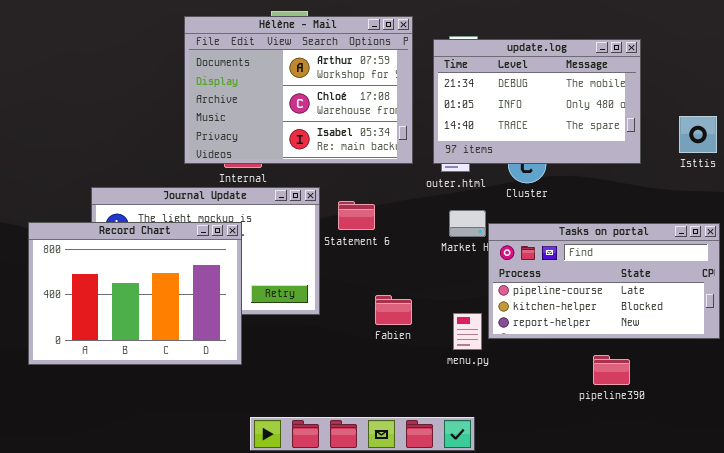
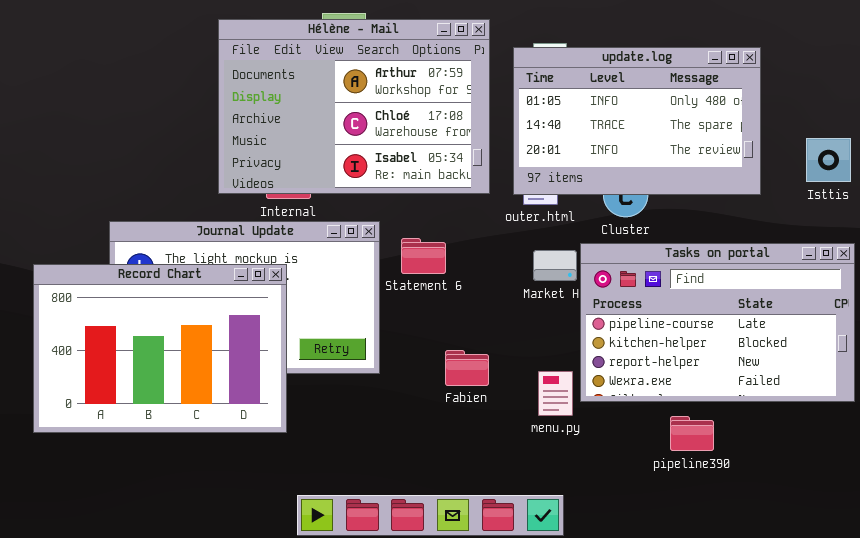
update.log: [433,39,641,164] -> [513,47,761,195], scrolled down 1 row
Tasks on portal: [488,223,720,339] -> [580,243,855,402], resized
pipeline390: [593,355,630,385] -> [670,416,714,451], moved

